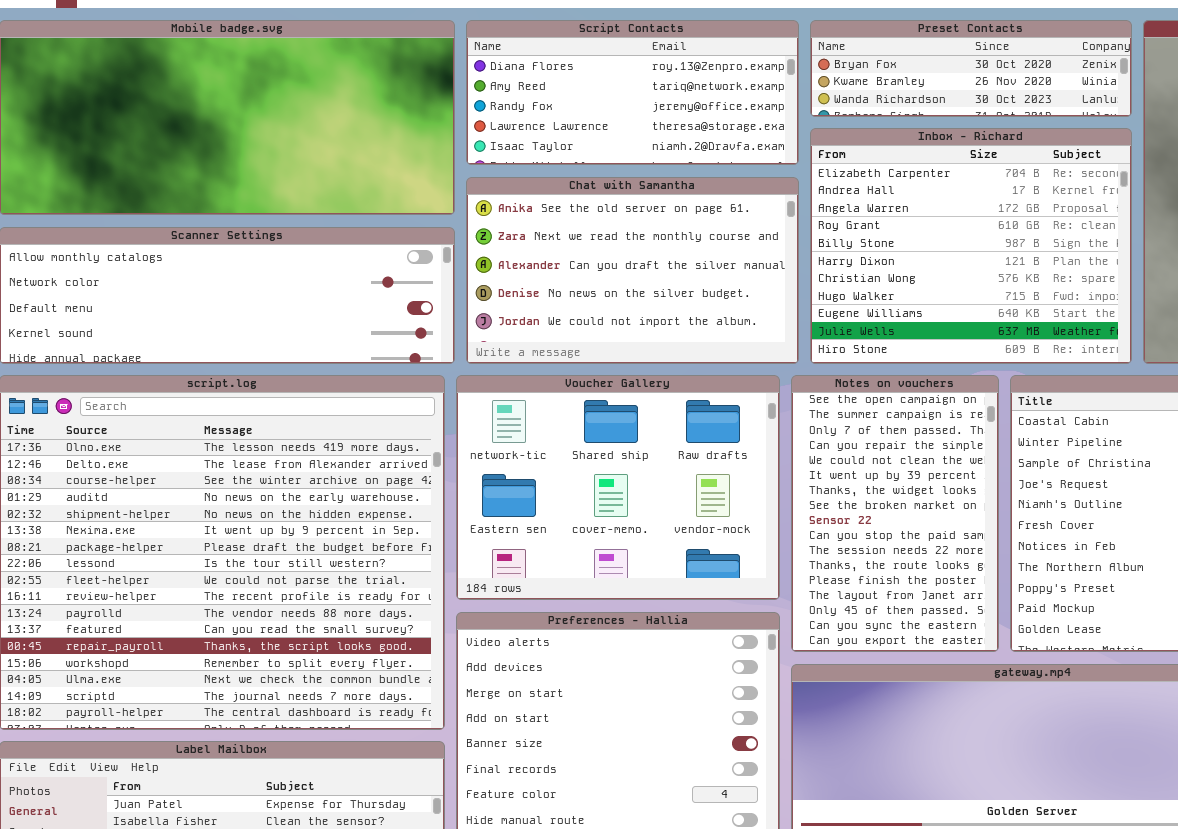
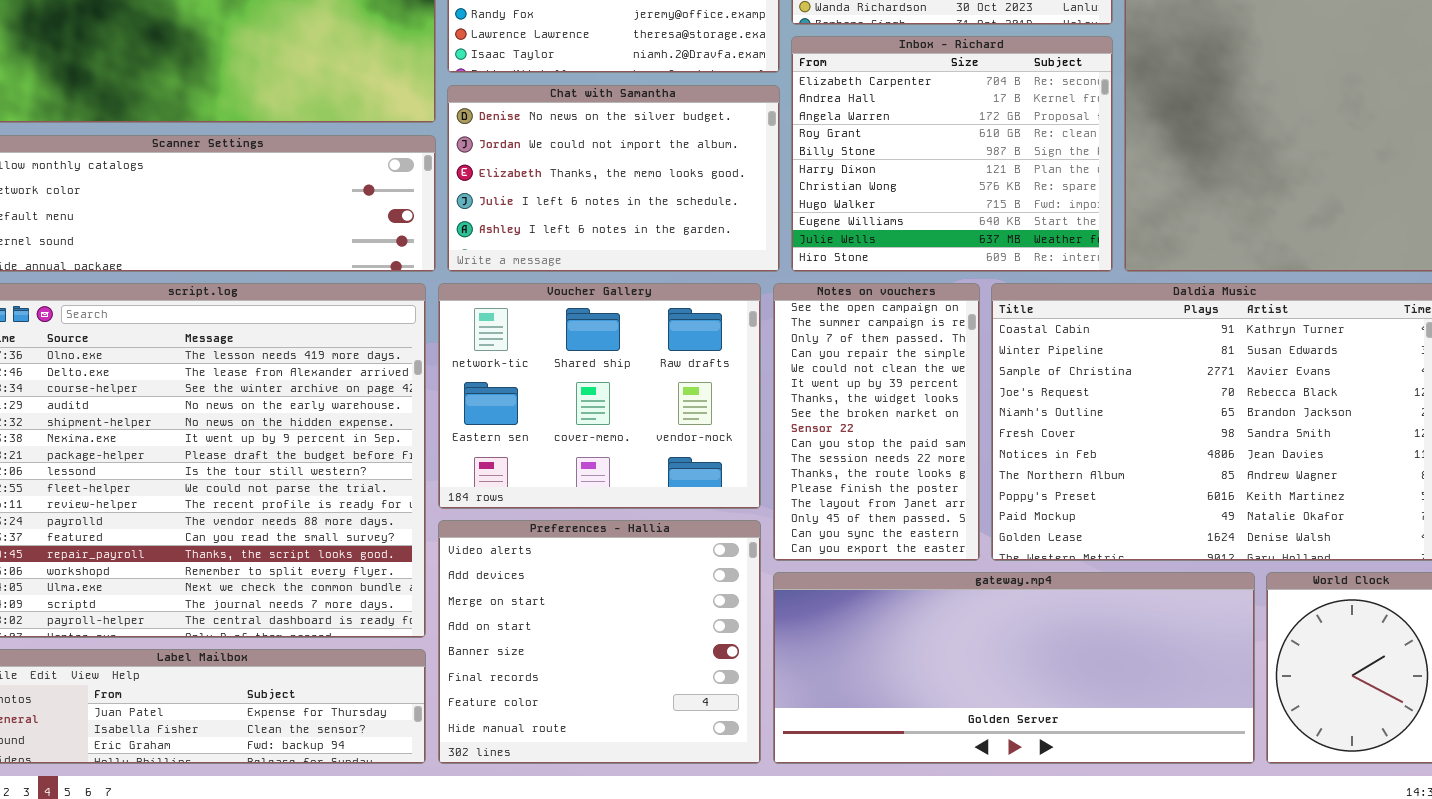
Chat with Samantha: [466,177,799,364] -> [447,85,780,272], scrolled down 3 rows

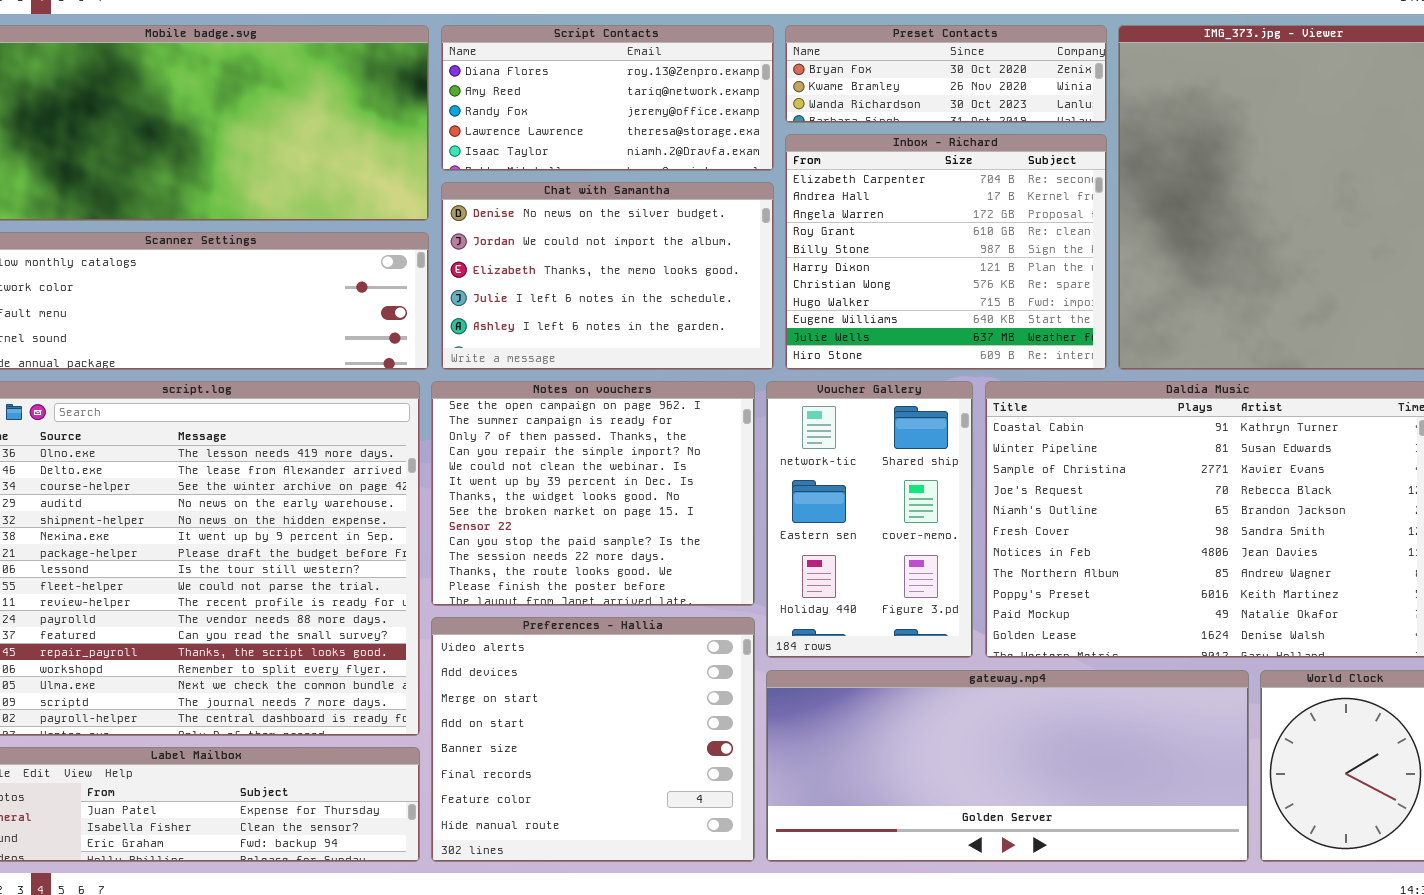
Voucher Gallery: [438,283,761,509] -> [766,381,973,658], moved, resized
Notes on vouchers: [773,283,980,561] -> [431,381,755,606], moved, resized

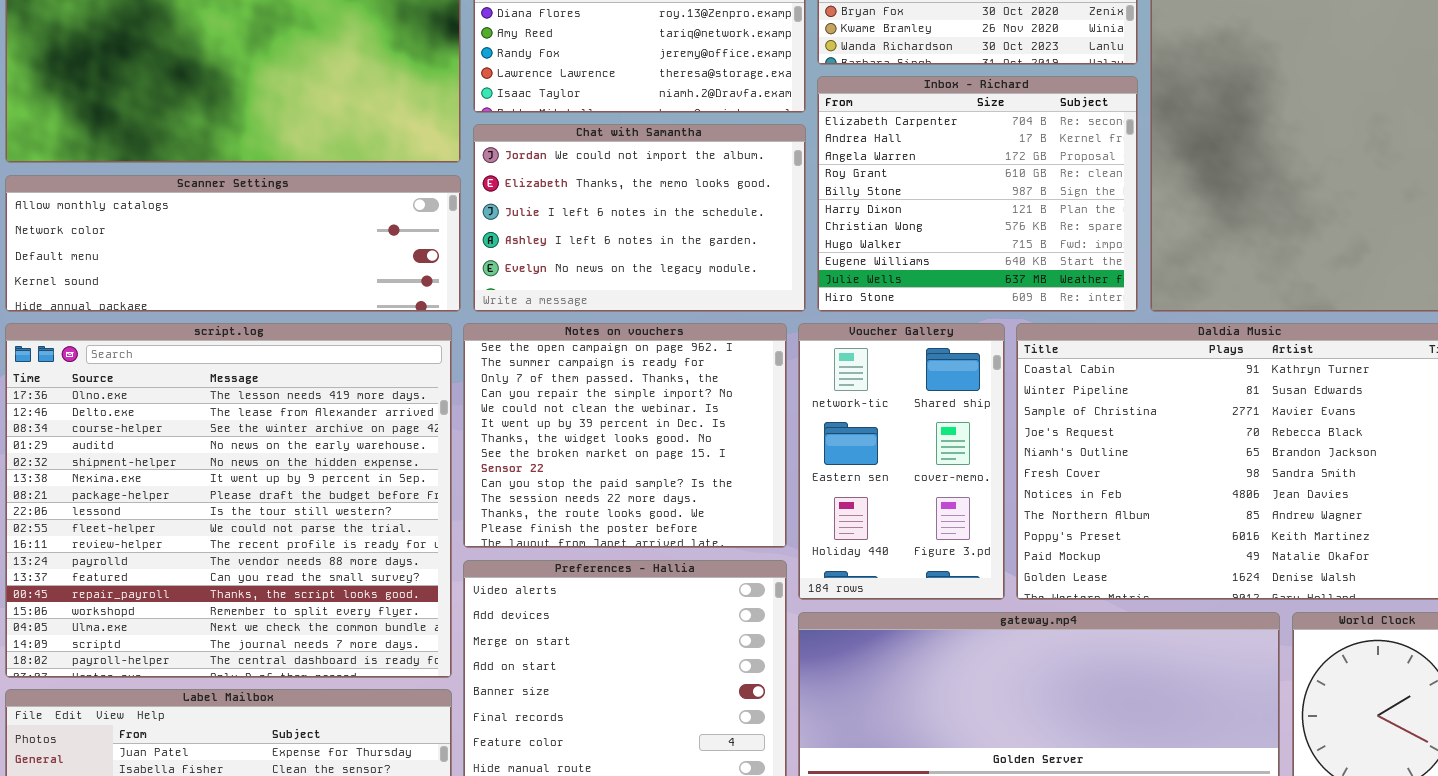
Chat with Samantha: [441,182,774,370] -> [473,124,806,312], scrolled down 1 row

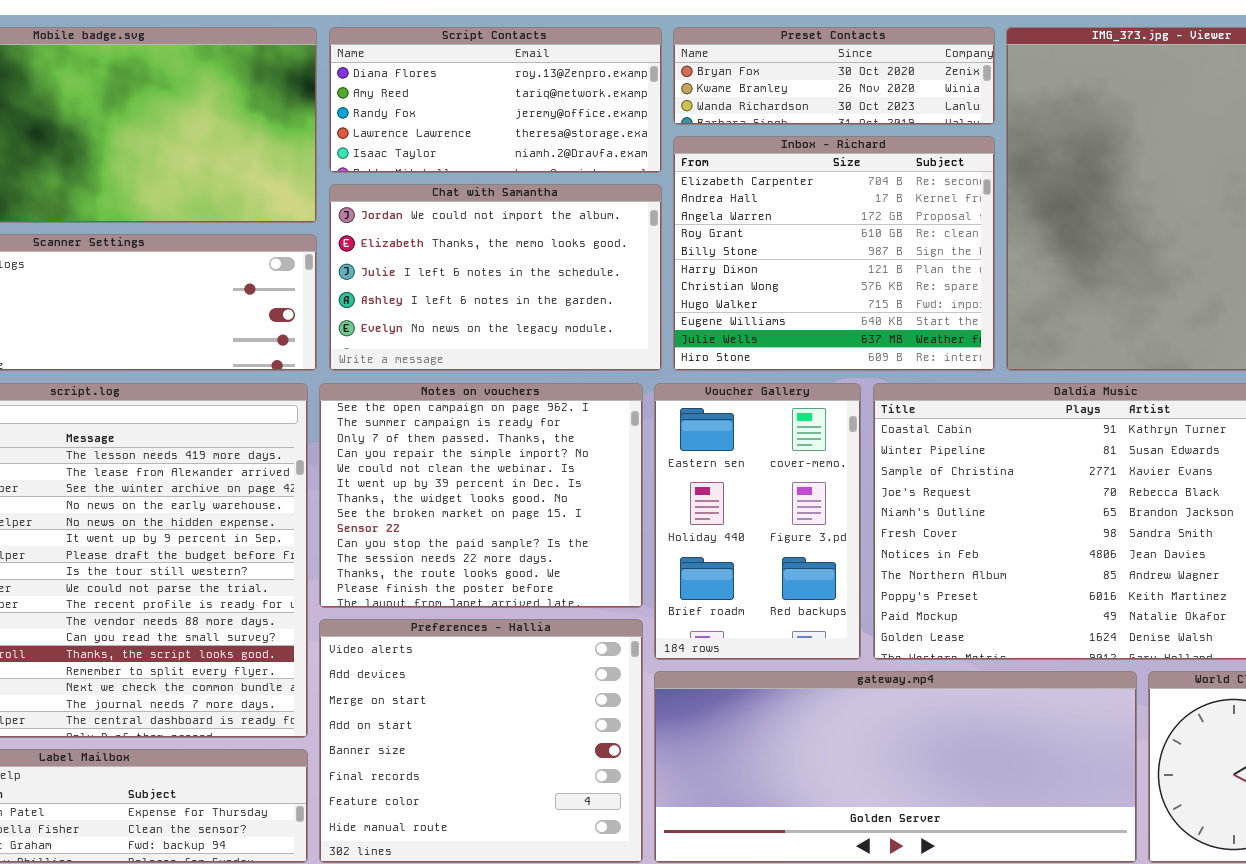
Voucher Gallery: [798,323,1005,600] -> [654,383,861,660], scrolled down 1 row

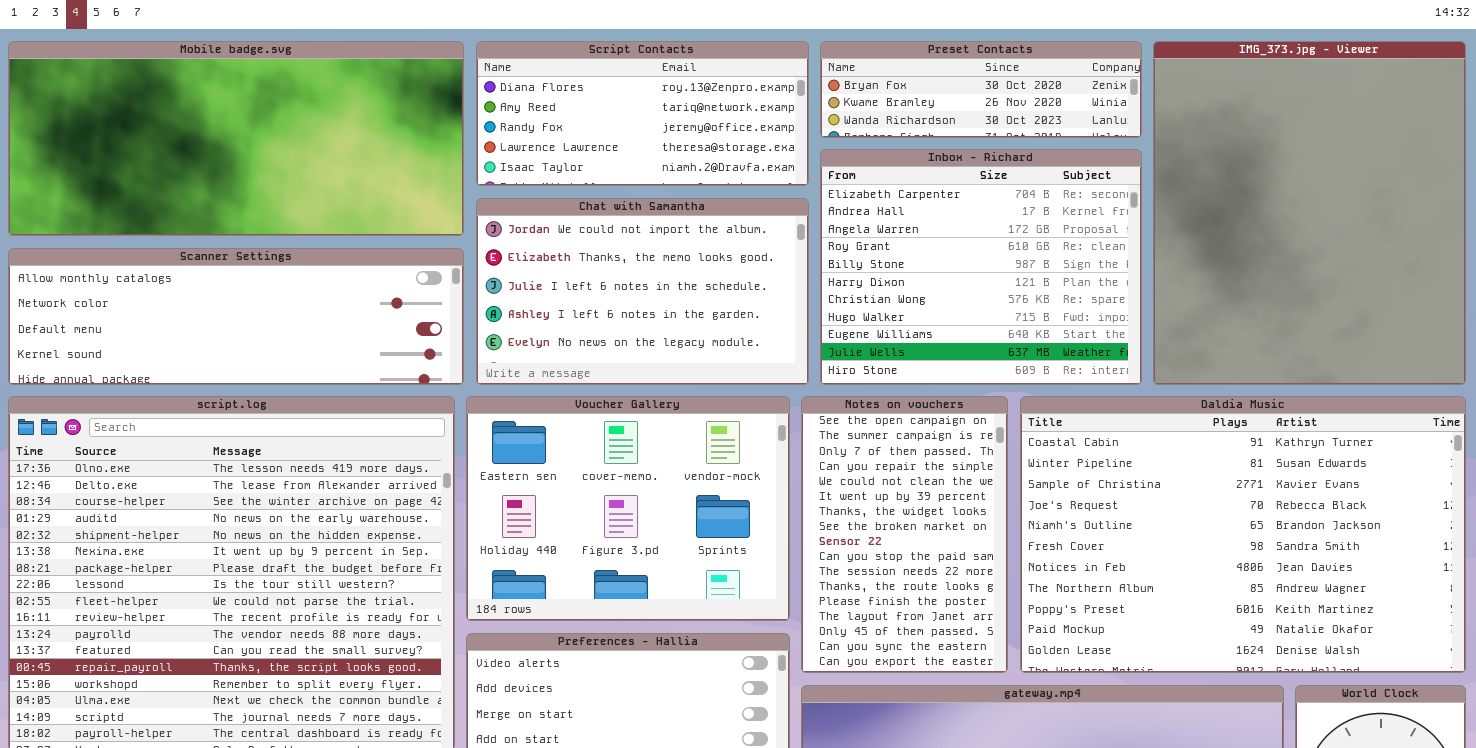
Notes on vouchers: [319,383,643,608] -> [801,396,1008,673], moved, resized
Voucher Gallery: [654,383,861,660] -> [466,396,790,621], moved, resized

